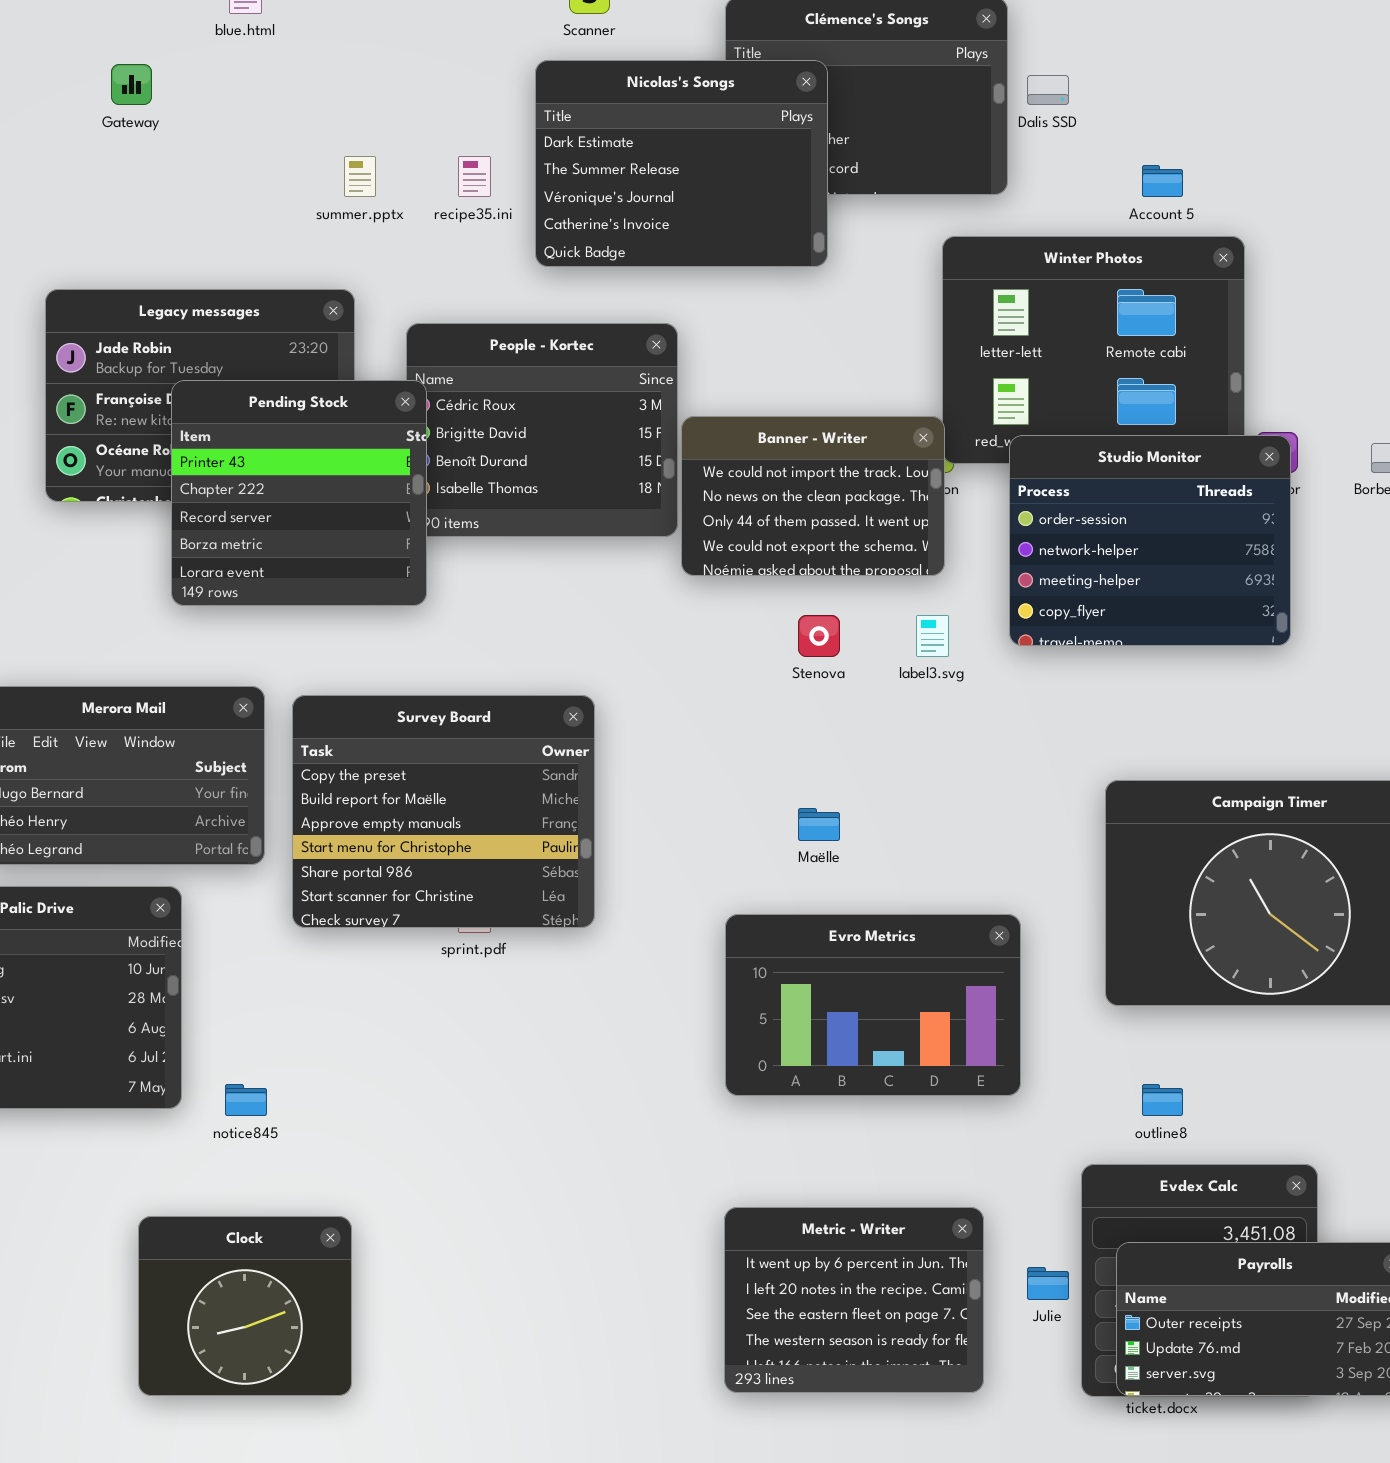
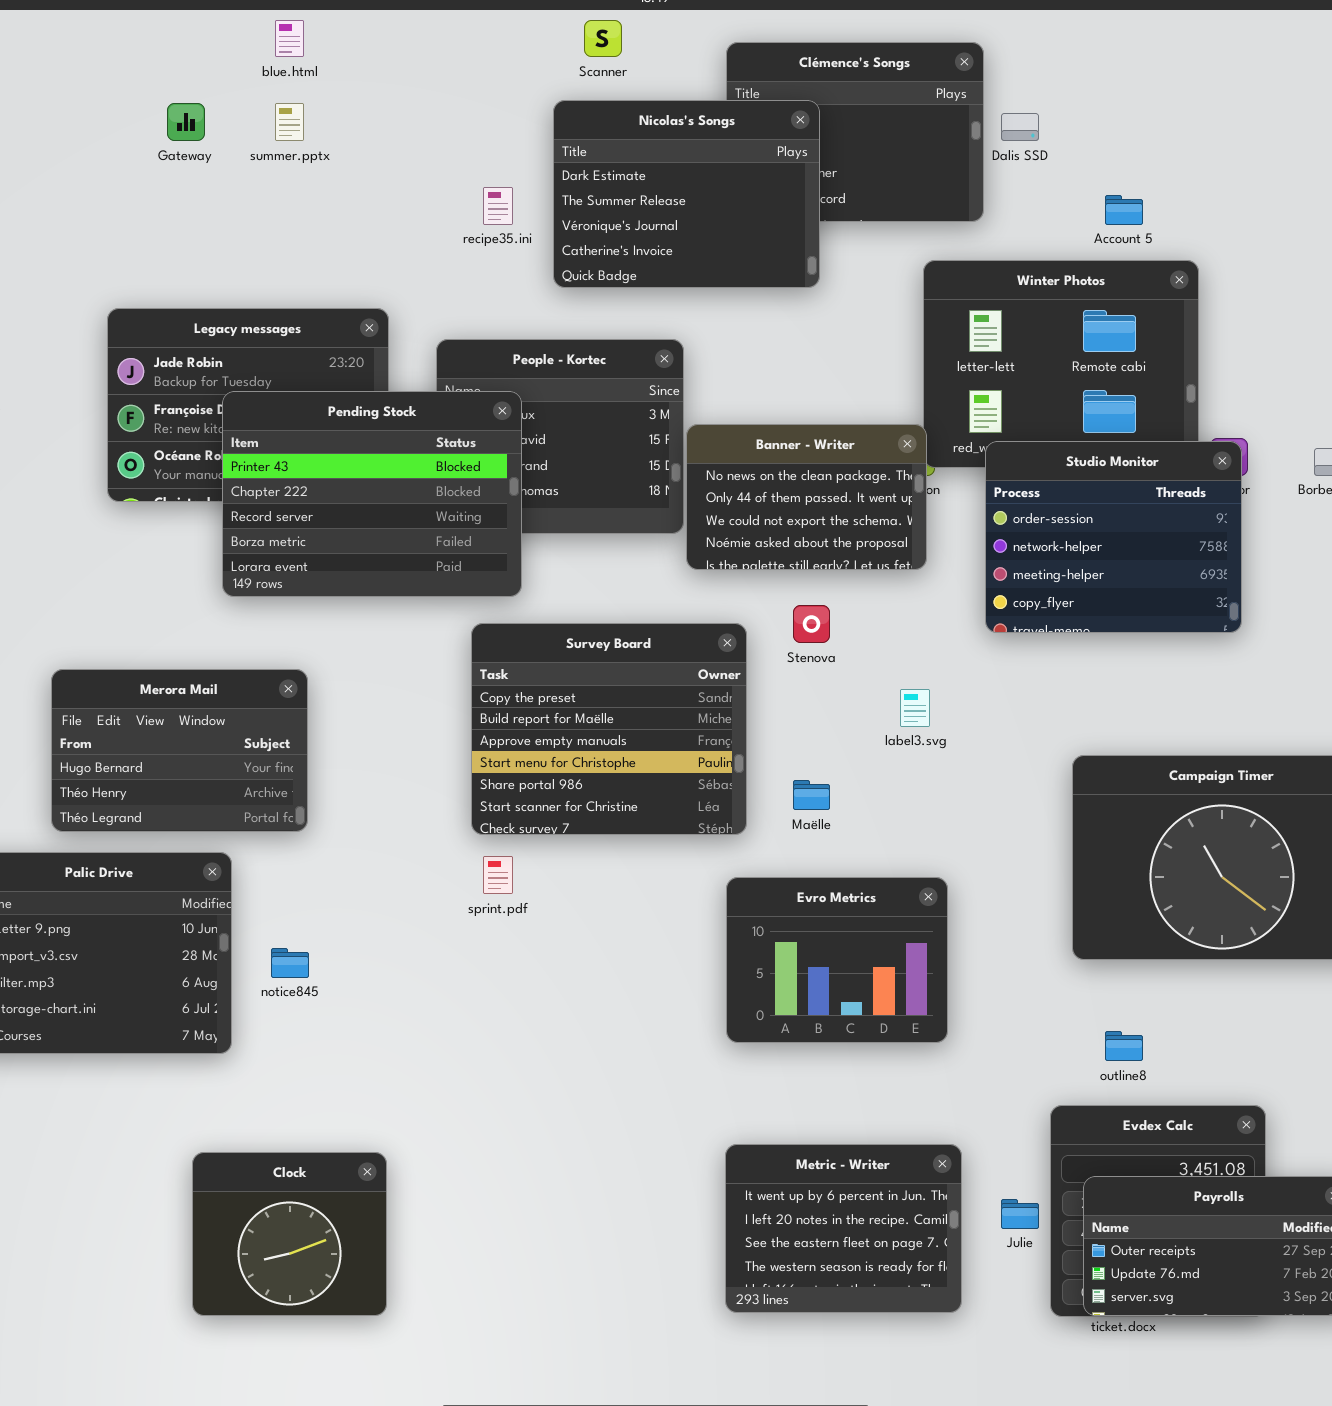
summer.pptx: [344,156,376,197] -> [275,103,304,141], moved
Pending Stock: [171,380,427,606] -> [222,391,522,597], resized
Banner - Writer: [681,416,945,576] -> [686,424,927,570], scrolled down 1 row
label3.svg: [916,615,949,657] -> [900,689,930,727], moved
Survey Board: [292,695,595,928] -> [471,623,747,835], moved
Evro Metrics: [725,914,1021,1096] -> [726,877,948,1043], resized
notice845: [225,1084,267,1116] -> [271,948,309,978], moved

